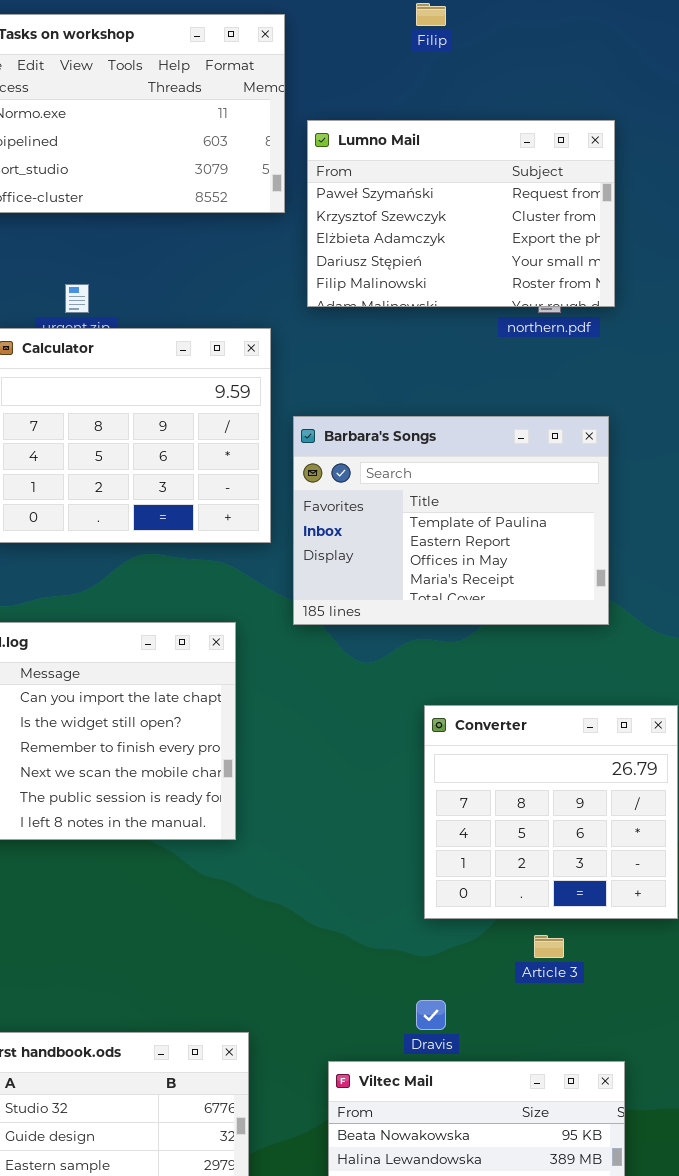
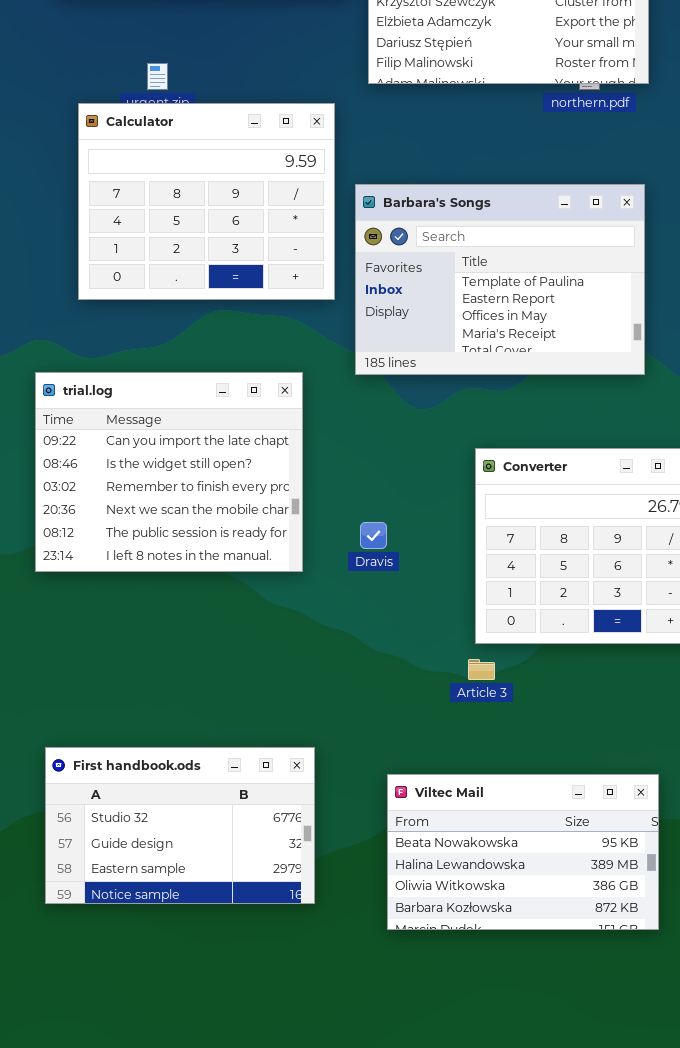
Article 3: [534,935,564,958] -> [468,659,495,680], moved
Dravis: [416,1000,446,1030] -> [360,522,387,549], moved

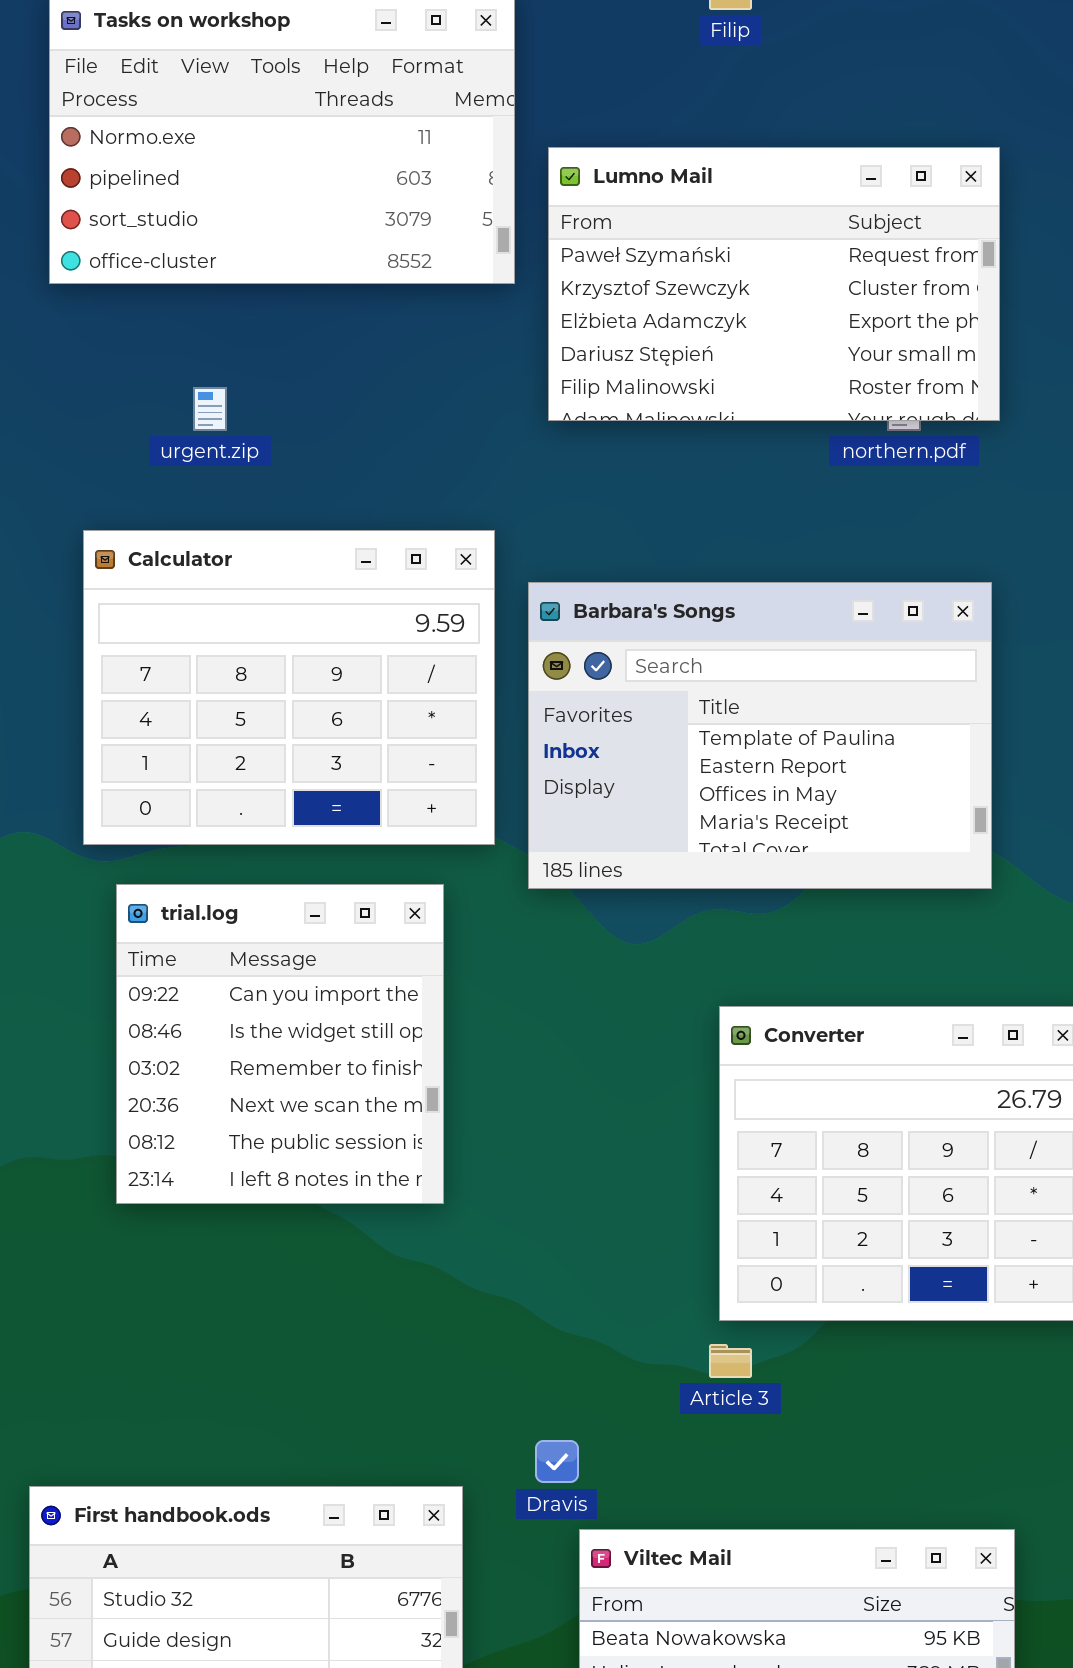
Calculator: [78,103,335,300] -> [83,530,495,845], moved
trial.log: [35,372,303,572] -> [116,884,444,1204], resized
Dravis: [360,522,387,549] -> [535,1440,579,1483], moved

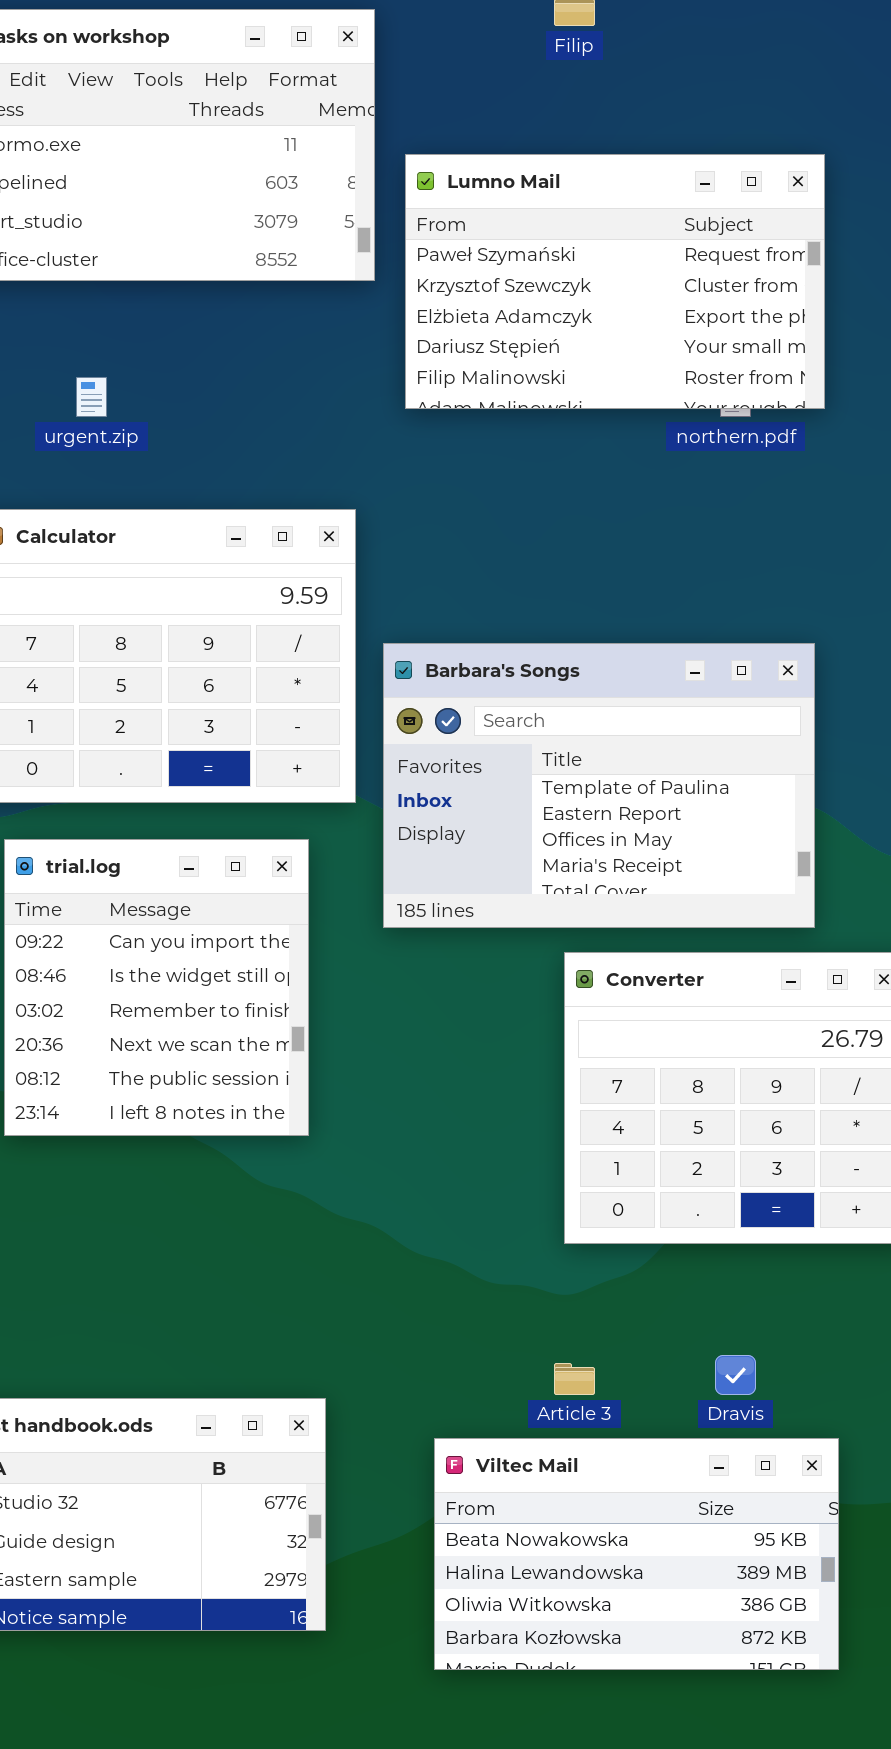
Barbara's Songs: [528,582,992,889] -> [383,643,815,928], moved
Article 3: [709,1344,752,1378] -> [554,1363,595,1395], moved
Dravis: [535,1440,579,1483] -> [715,1355,756,1395], moved

